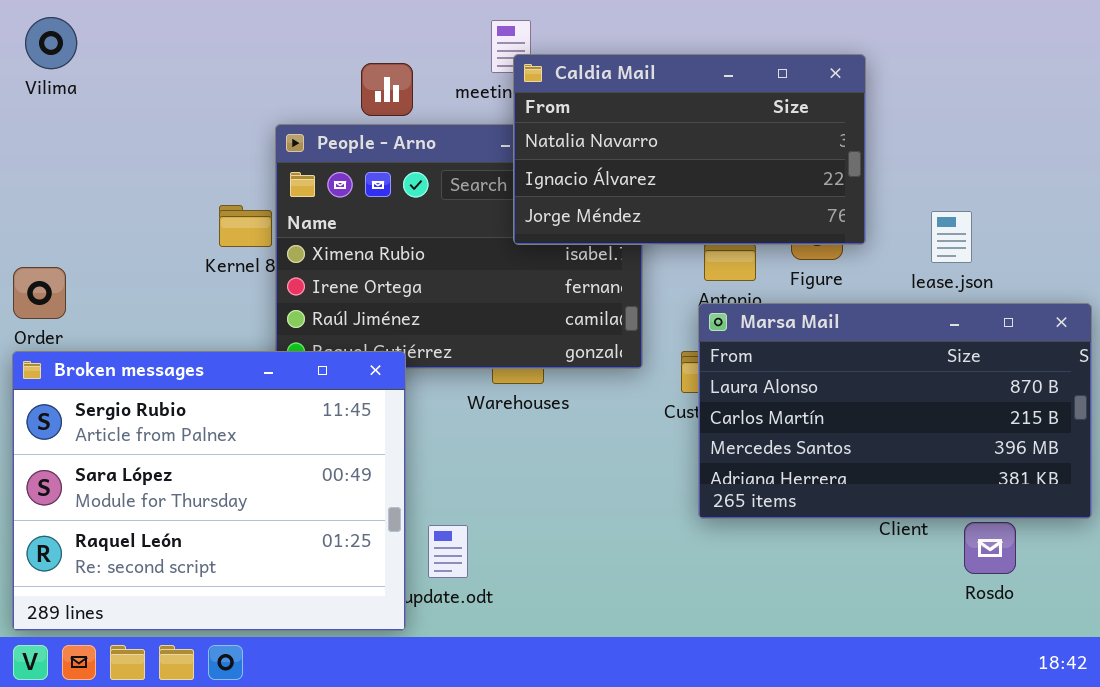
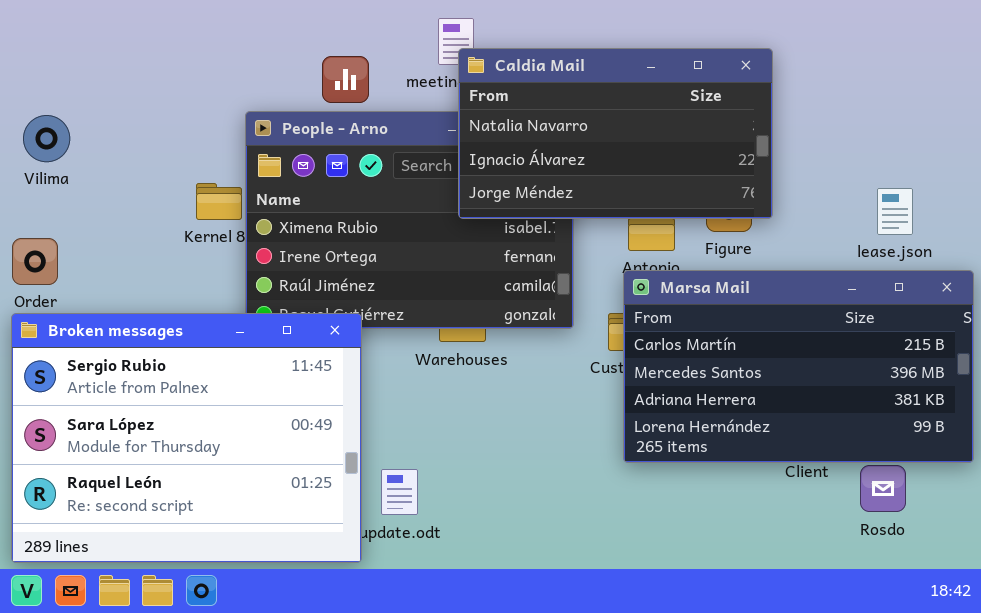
Vilima: [25,17,77,69] -> [23,115,70,162], moved
lease.json: [931,211,972,263] -> [877,188,913,235], moved
Marsa Mail: [698,303,1092,519] -> [623,270,974,463], scrolled down 1 row

